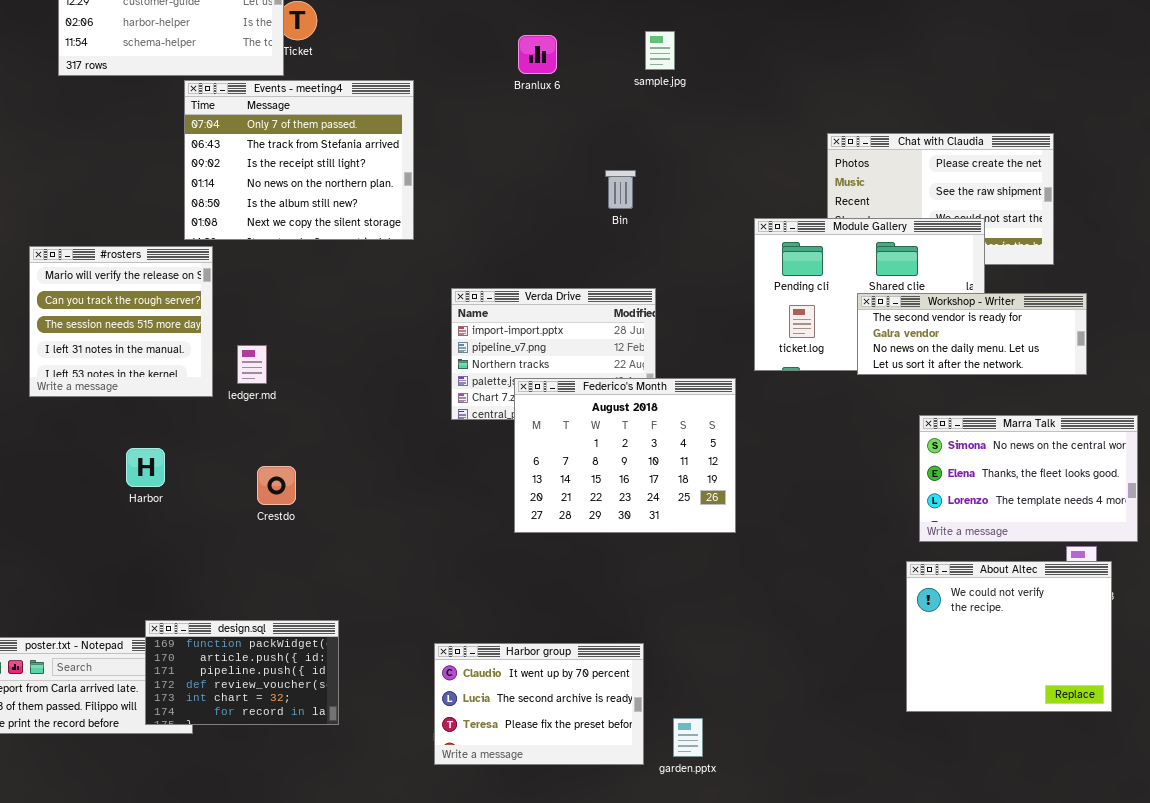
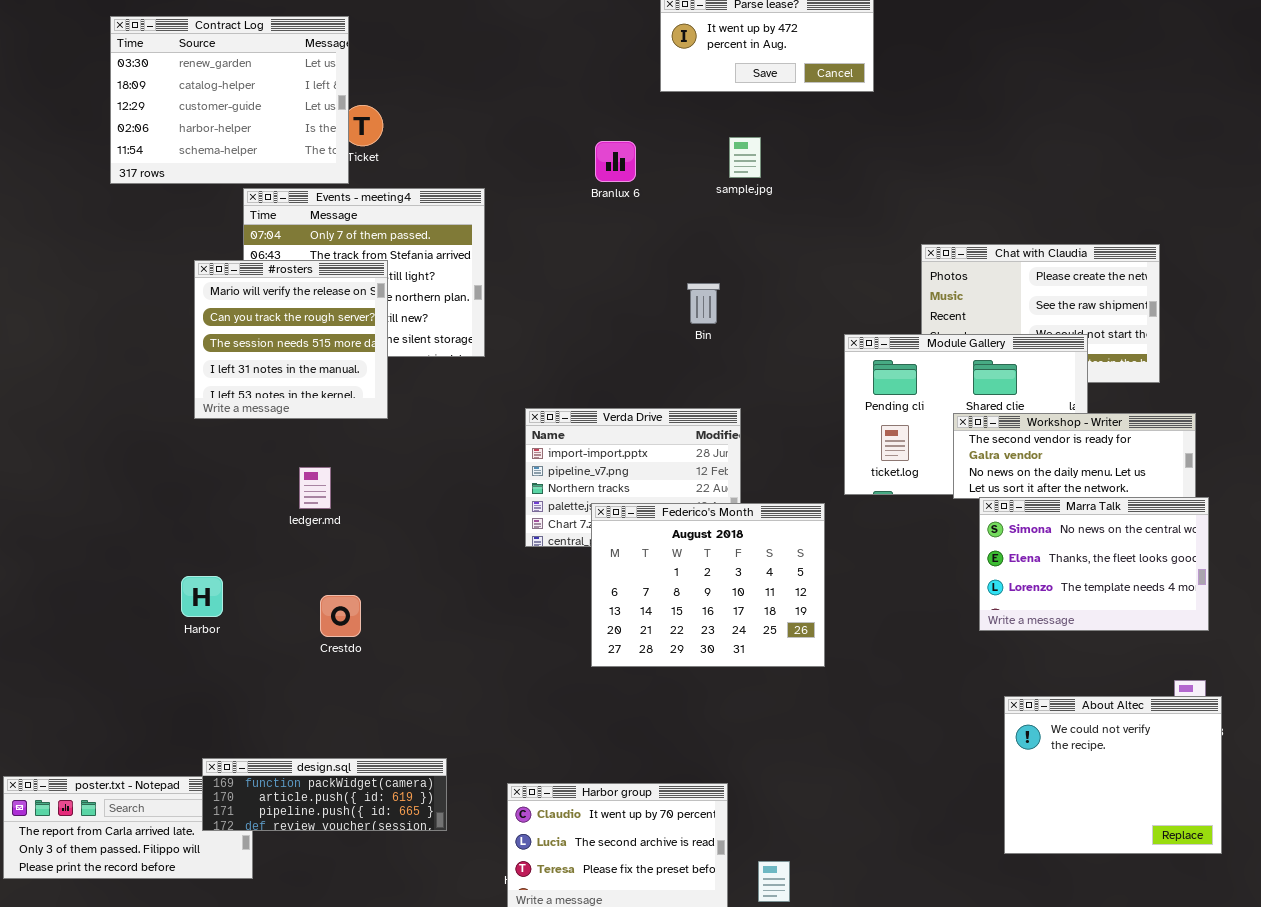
#rosters: [29,246,213,397] -> [194,260,388,419], moved
Marra Talk: [919,415,1138,542] -> [979,497,1209,631], moved
design.sql: [145,620,339,725] -> [202,758,447,831], resized

